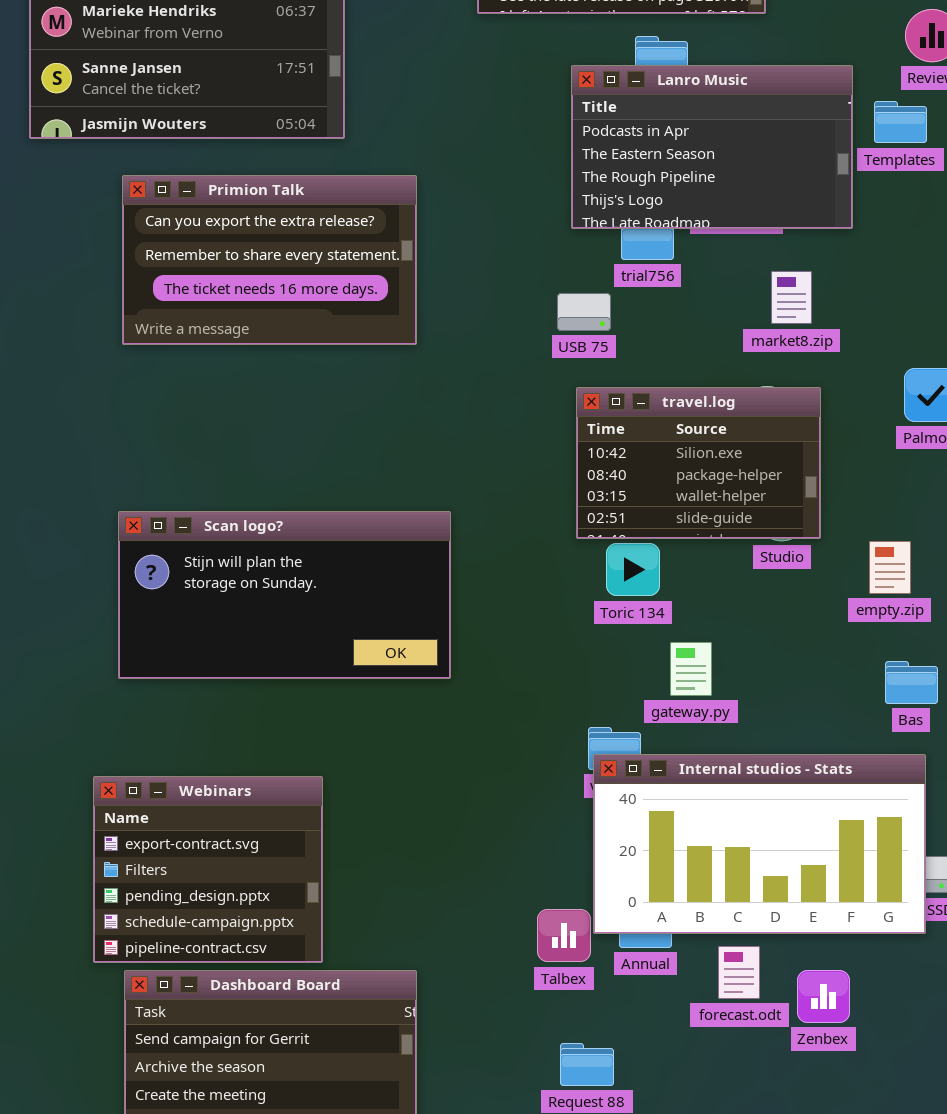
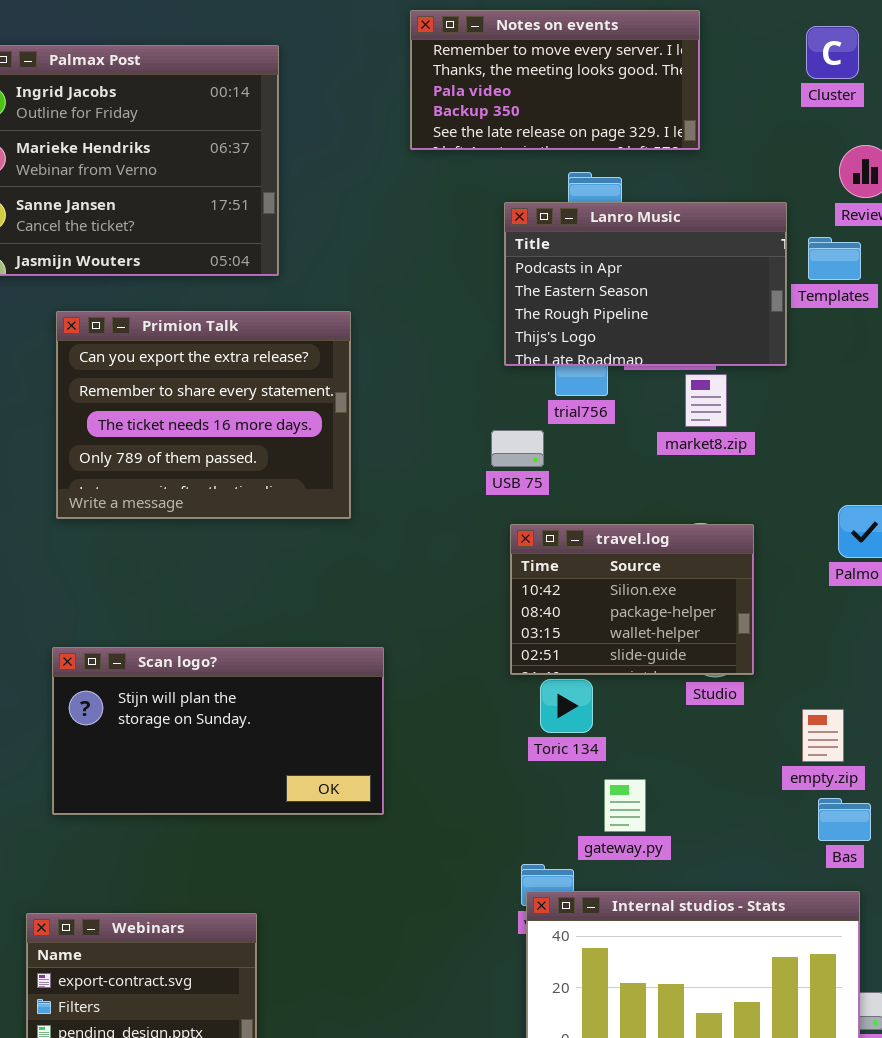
Primion Talk: [122,175,417,345] -> [56,311,351,519], resized
market8.zip: [771,271,812,324] -> [685,374,727,427], moved
empty.zip: [869,541,911,594] -> [802,709,844,762], moved

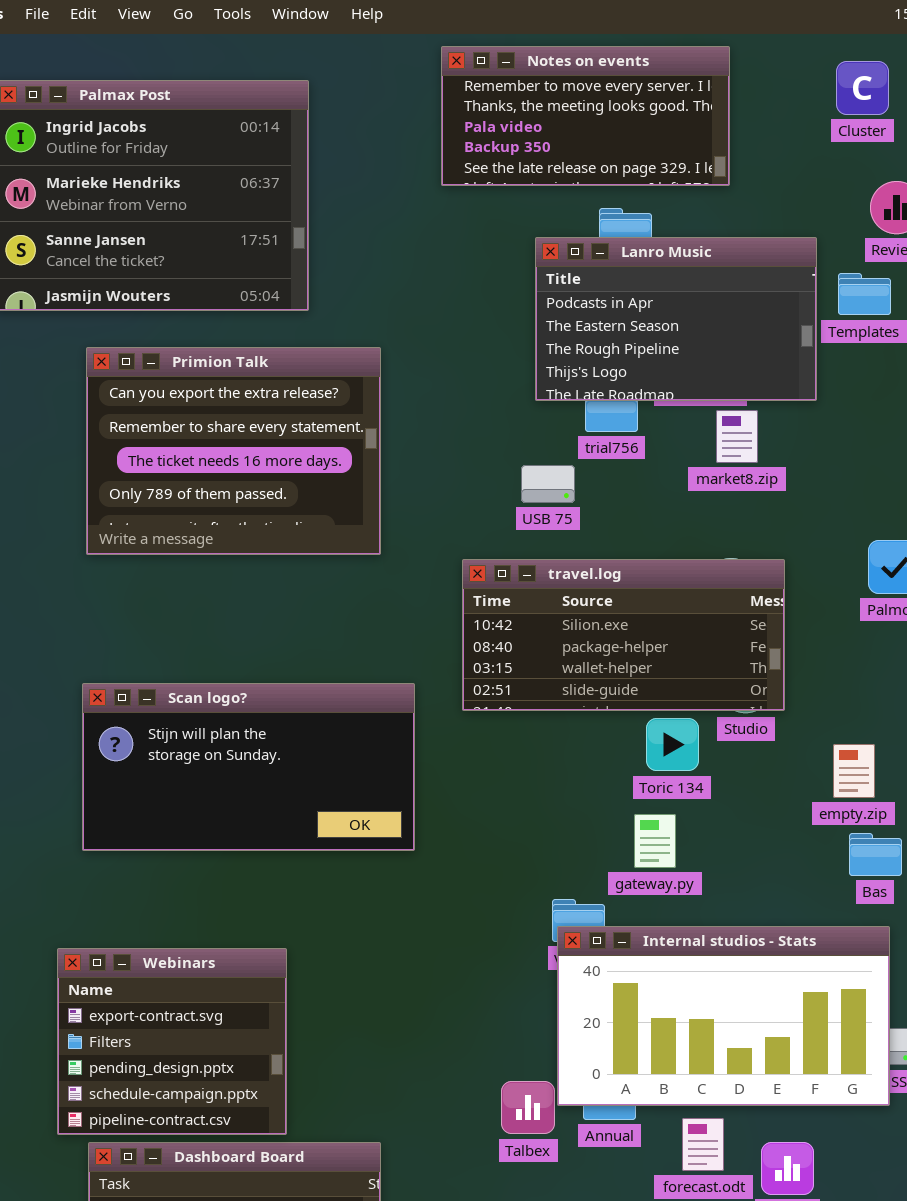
travel.log: [510,524,754,675] -> [462,559,785,711], resized
Toric 134: [540,679,593,733] -> [646,718,699,771], moved

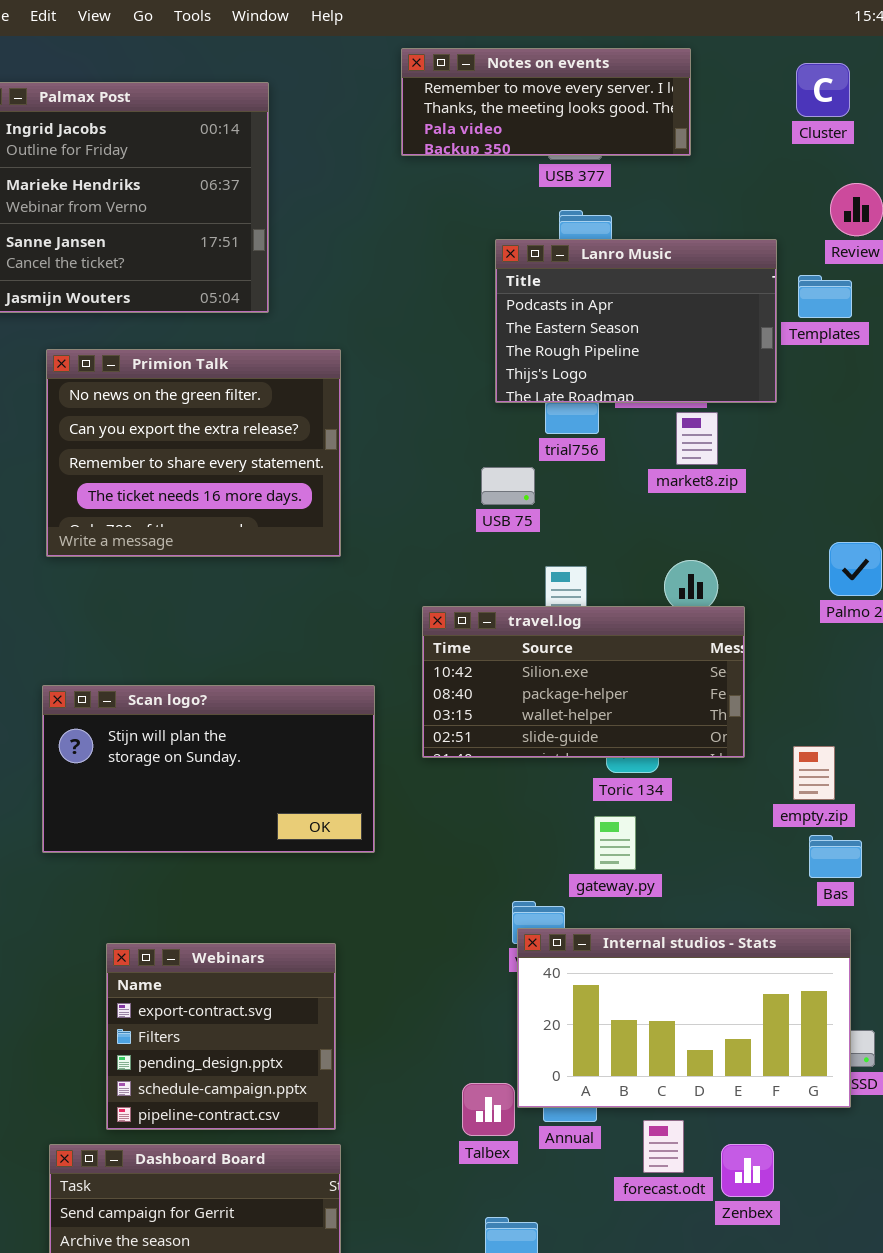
Notes on events: [441,46,730,186] -> [401,48,691,156], resized
Primion Talk: [86,347,381,555] -> [46,349,341,557], scrolled up 1 row
travel.log: [462,559,785,711] -> [422,606,745,758], moved
Webinars: [57,948,287,1135] -> [106,943,336,1130], moved

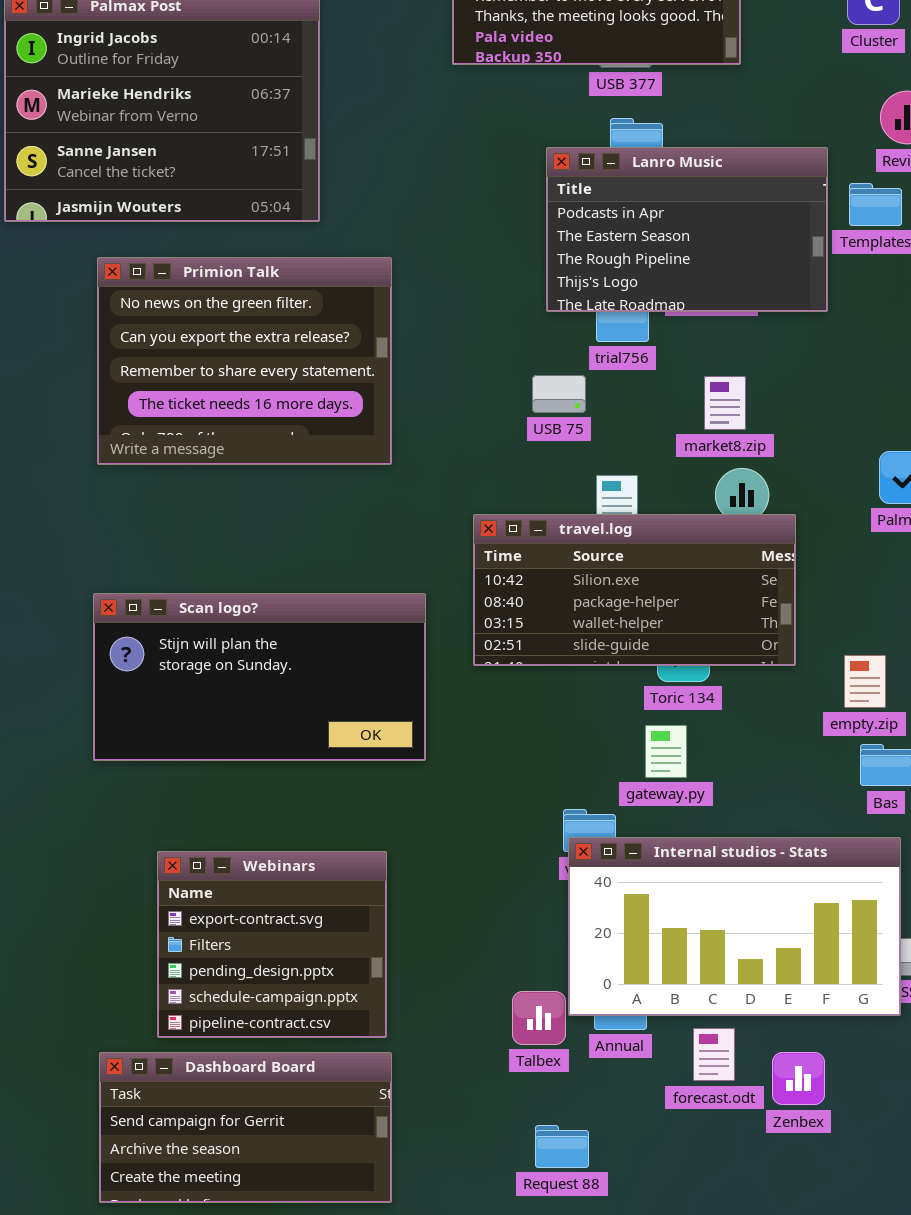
market8.zip: [676,412,718,465] -> [704,376,746,430], moved

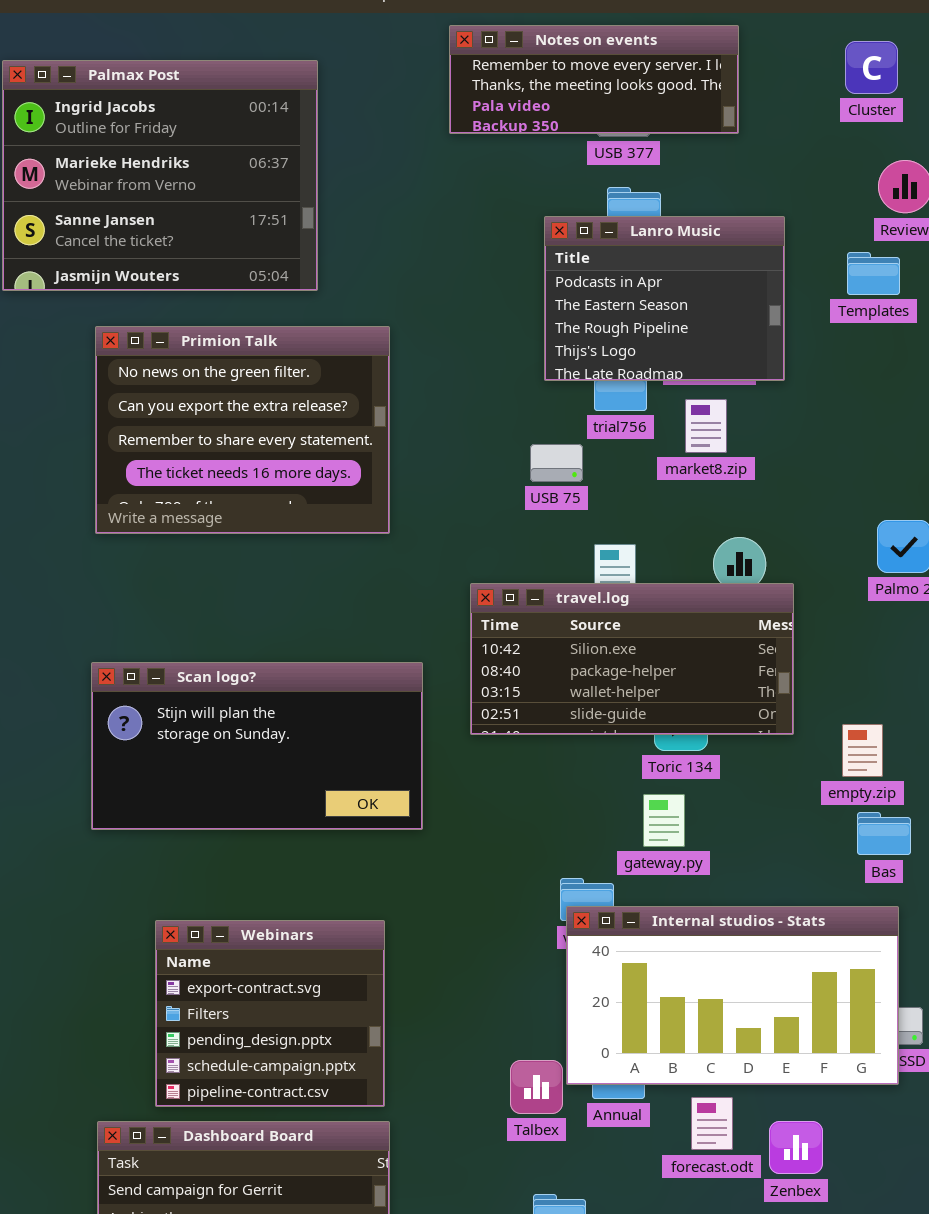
Lanro Music: [546,147,828,312] -> [544,216,785,381], resized
market8.zip: [704,376,746,430] -> [685,399,727,453], moved

